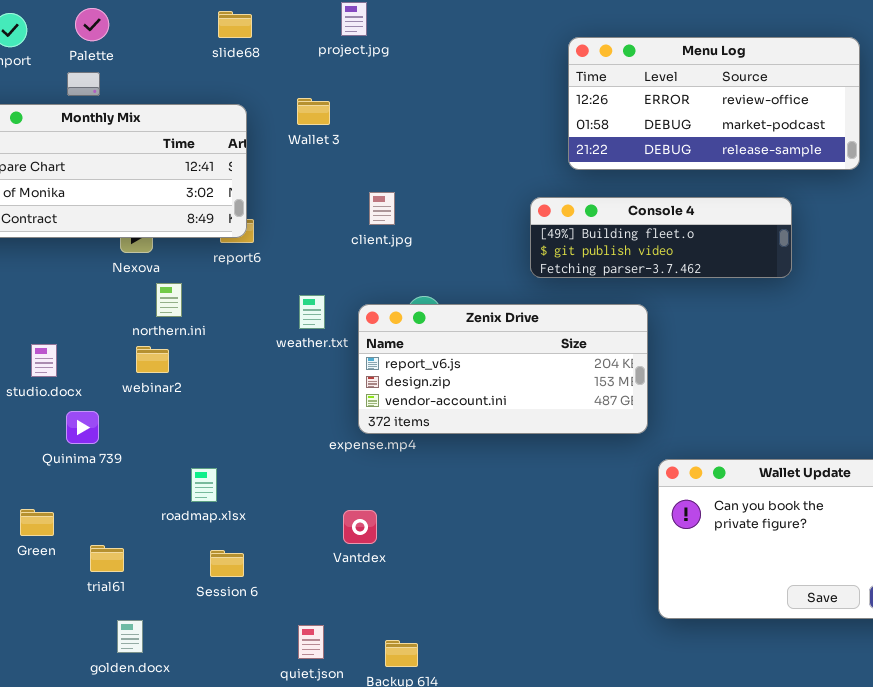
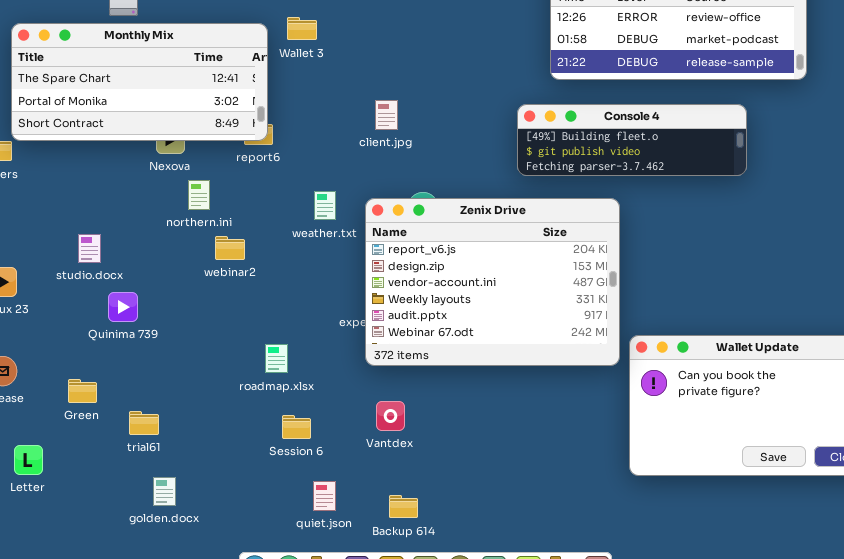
Wallet 3: [297,98,330,125] -> [287,17,317,40], moved
Zenix Drive: [358,304,648,434] -> [365,198,620,366], resized
webinar2: [136,346,169,373] -> [215,236,245,260], moved
roadmap.xlsx: [191,468,217,502] -> [265,344,288,373], moved
Vantdex: [343,510,377,544] -> [376,401,405,431], moved
Session 6: [210,550,244,577] -> [282,415,311,439], moved

